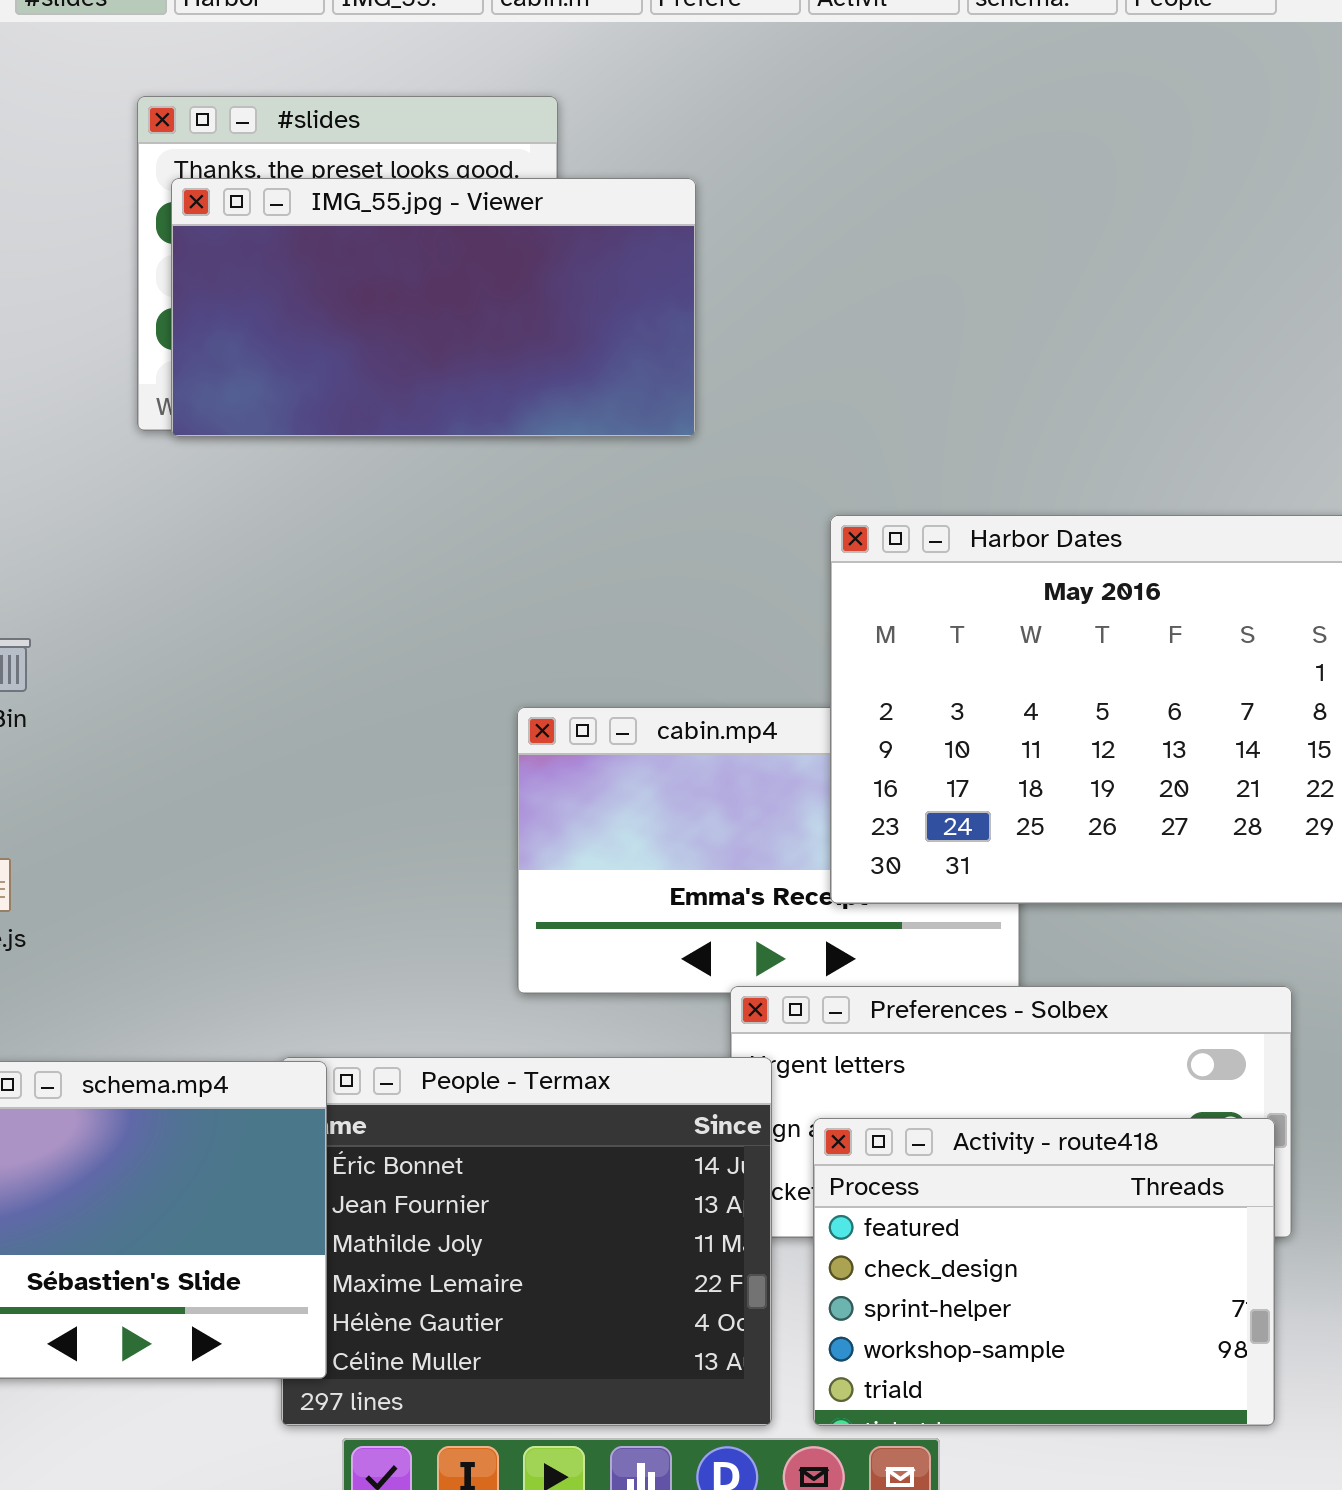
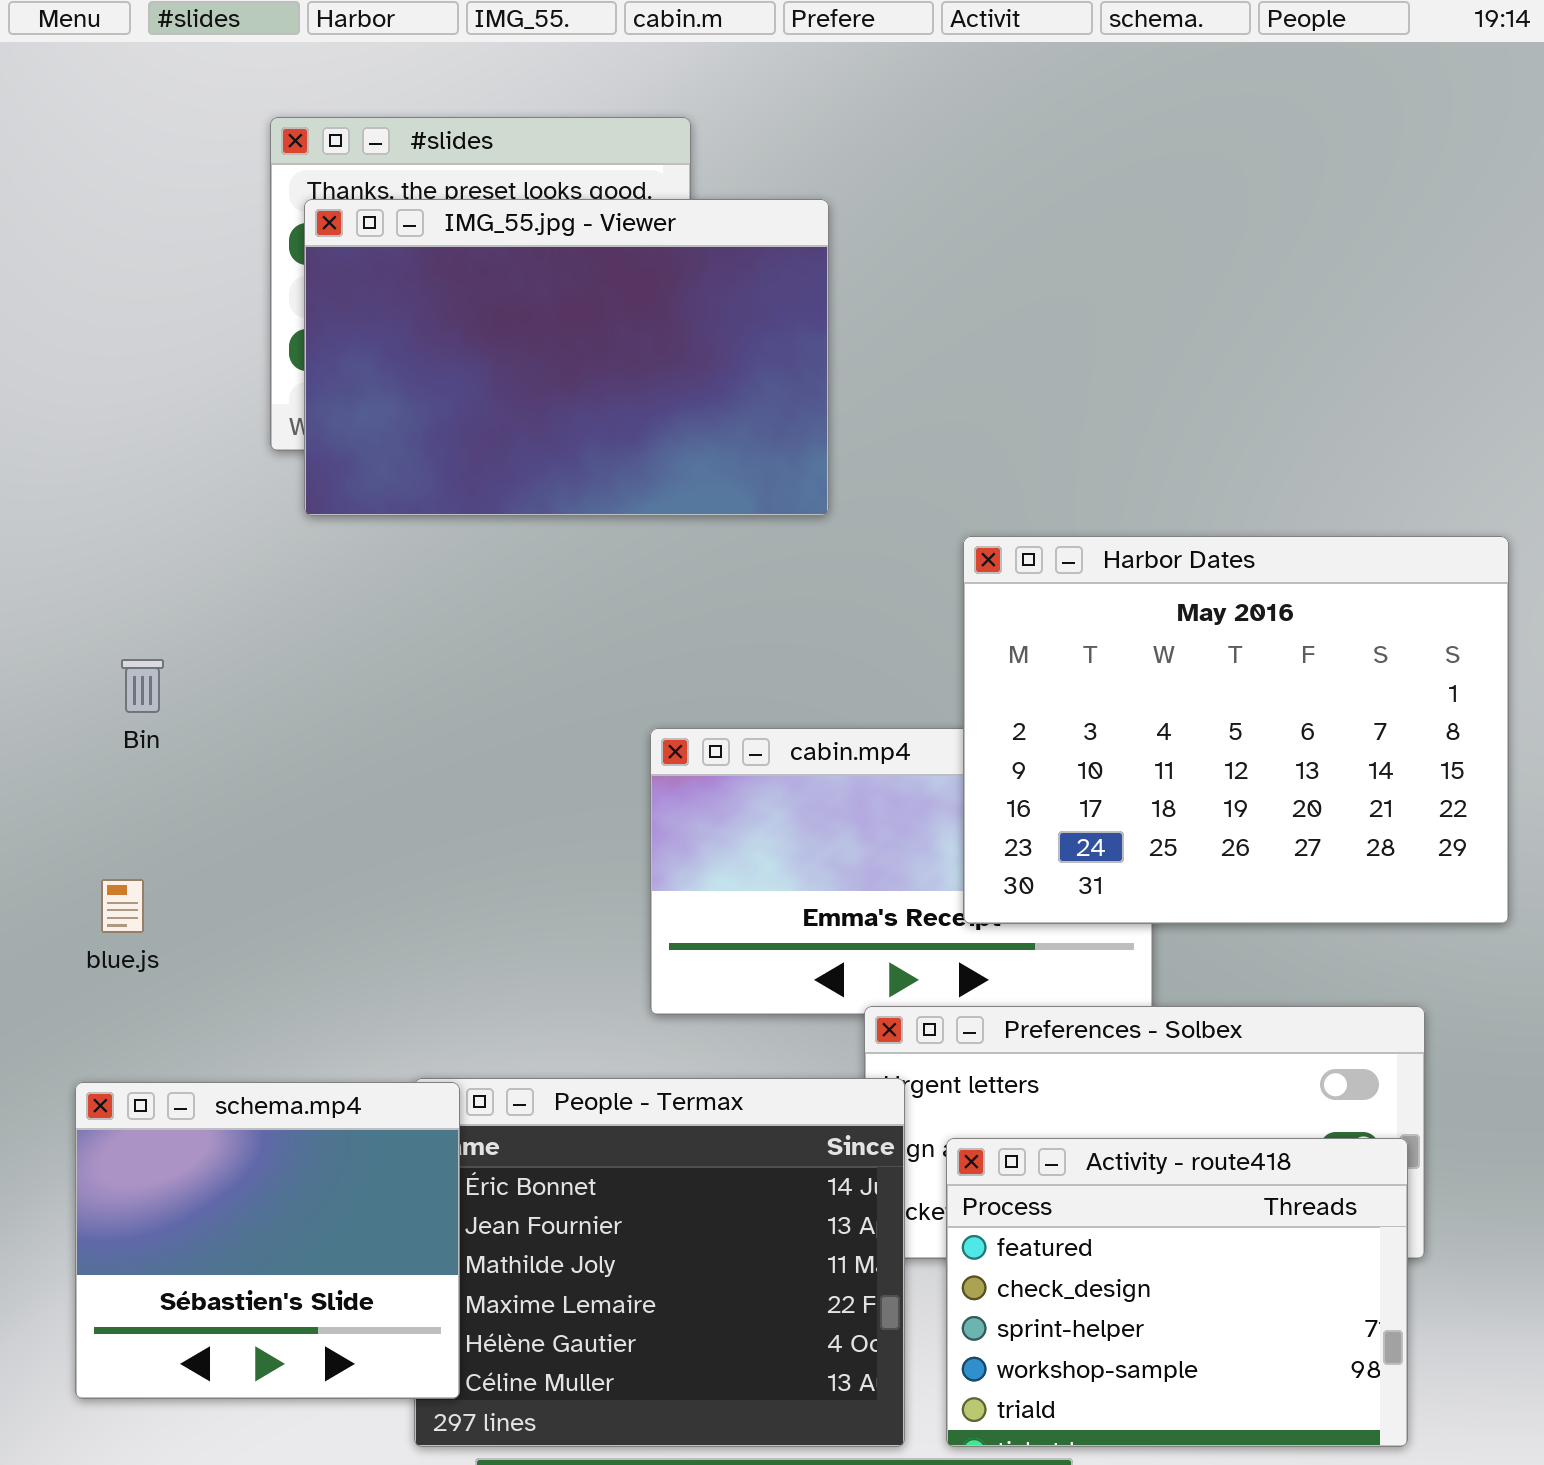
IMG_55.jpg - Viewer: [171,178,696,437] -> [304,199,829,516], resized

